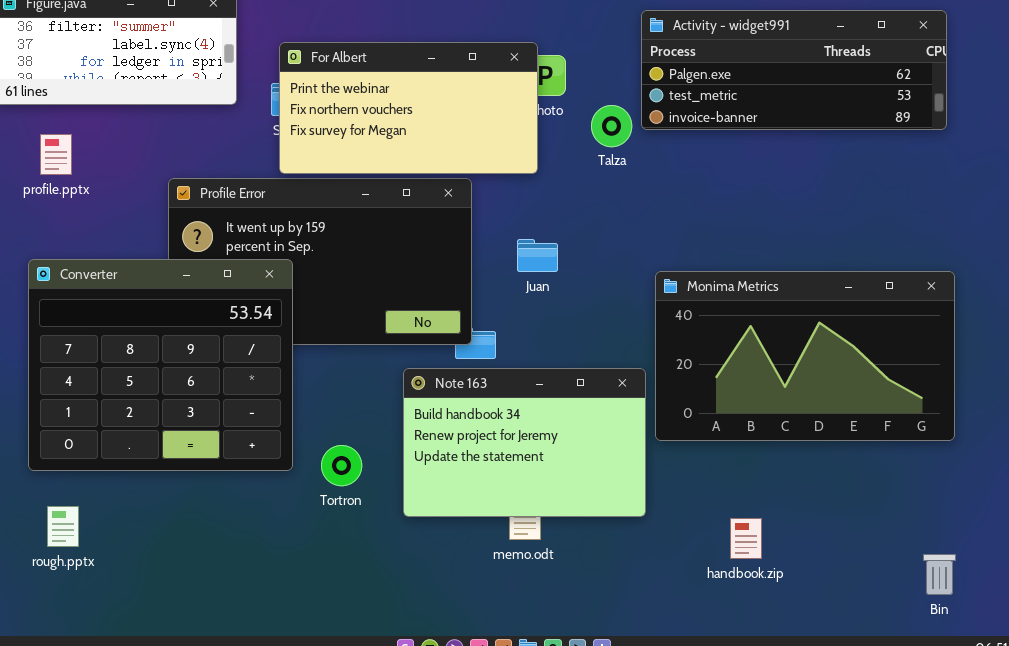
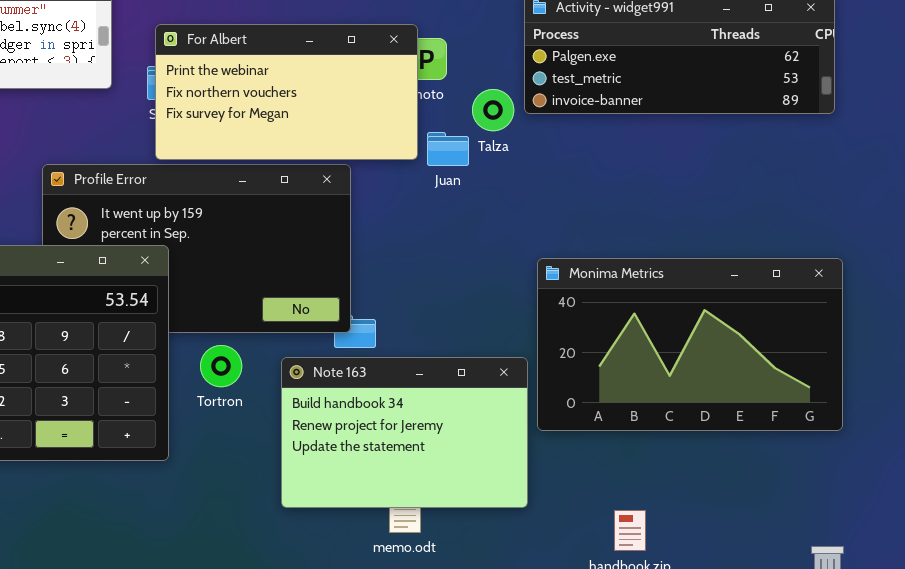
Juan: [517,239,558,272] -> [427,132,469,166], moved
Tortron: [321,445,362,486] -> [200,345,242,387], moved

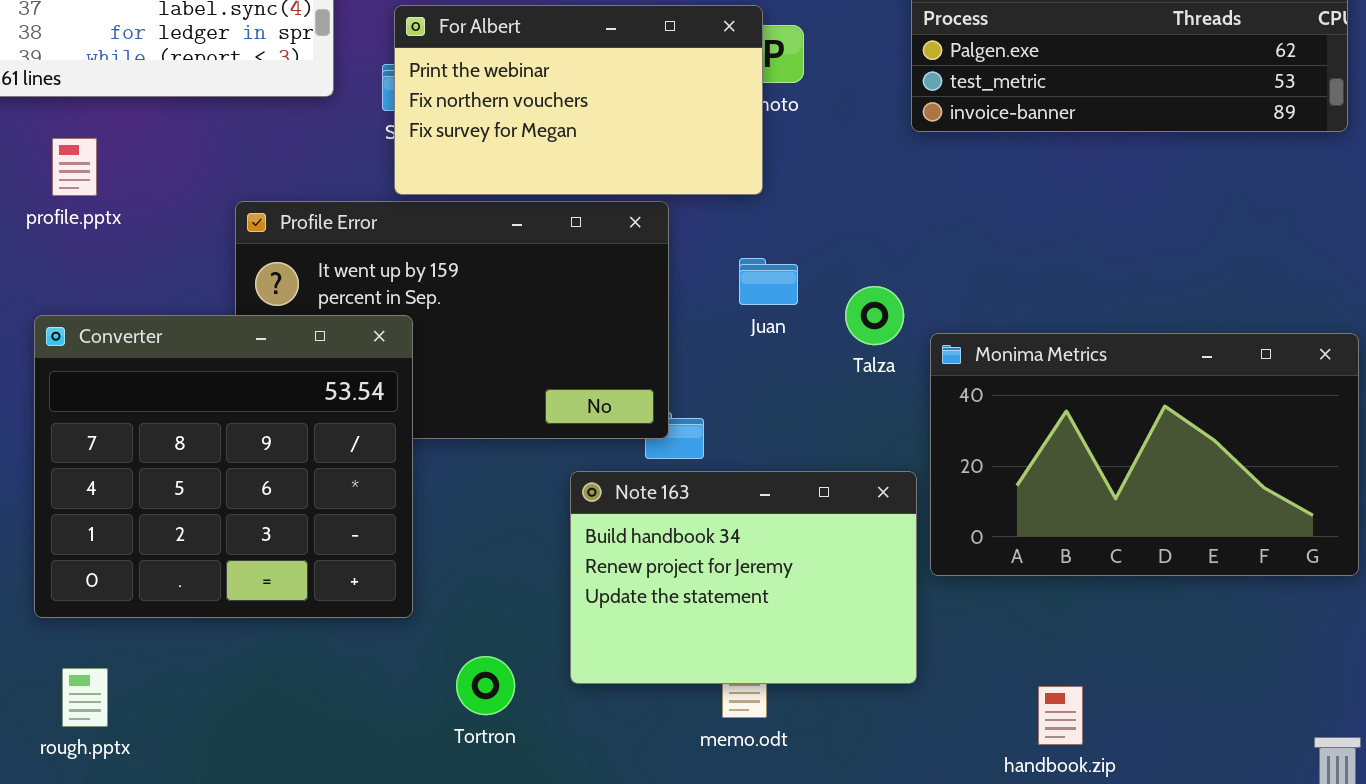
Talza: [472,89,514,131] -> [845,286,904,345], moved
Juan: [427,132,469,166] -> [739,258,798,305], moved
Tortron: [200,345,242,387] -> [456,656,515,715], moved

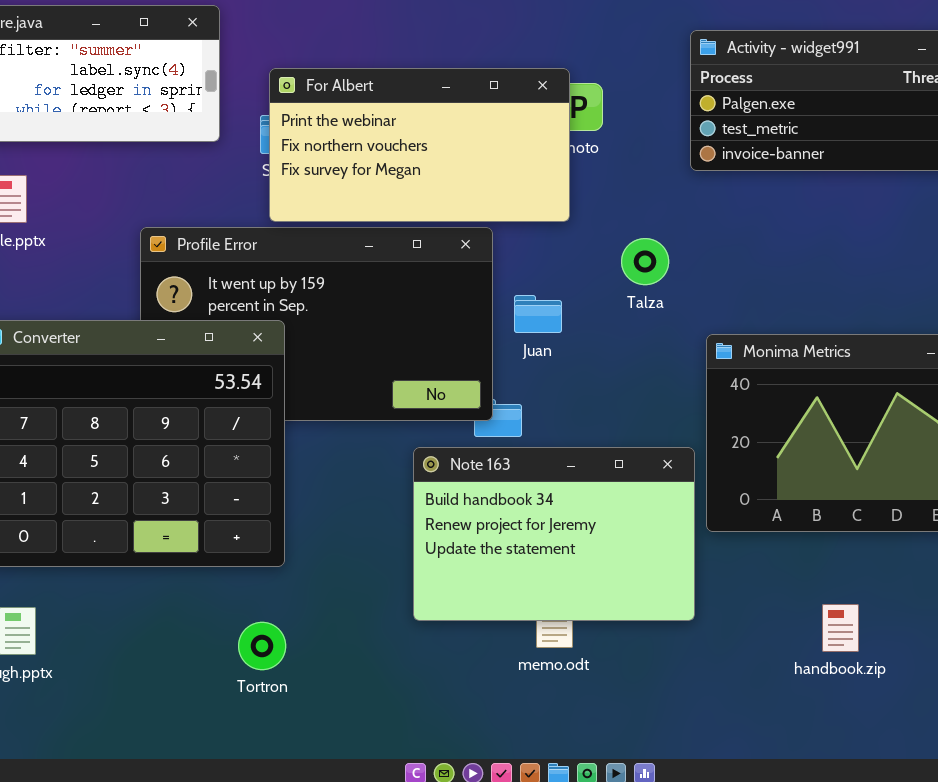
Juan: [739,258,798,305] -> [514,295,562,333], moved
Talza: [845,286,904,345] -> [621,238,669,285], moved
Tortron: [456,656,515,715] -> [238,622,286,670], moved
handbook.zip: [1038,686,1083,745] -> [822,604,859,652], moved

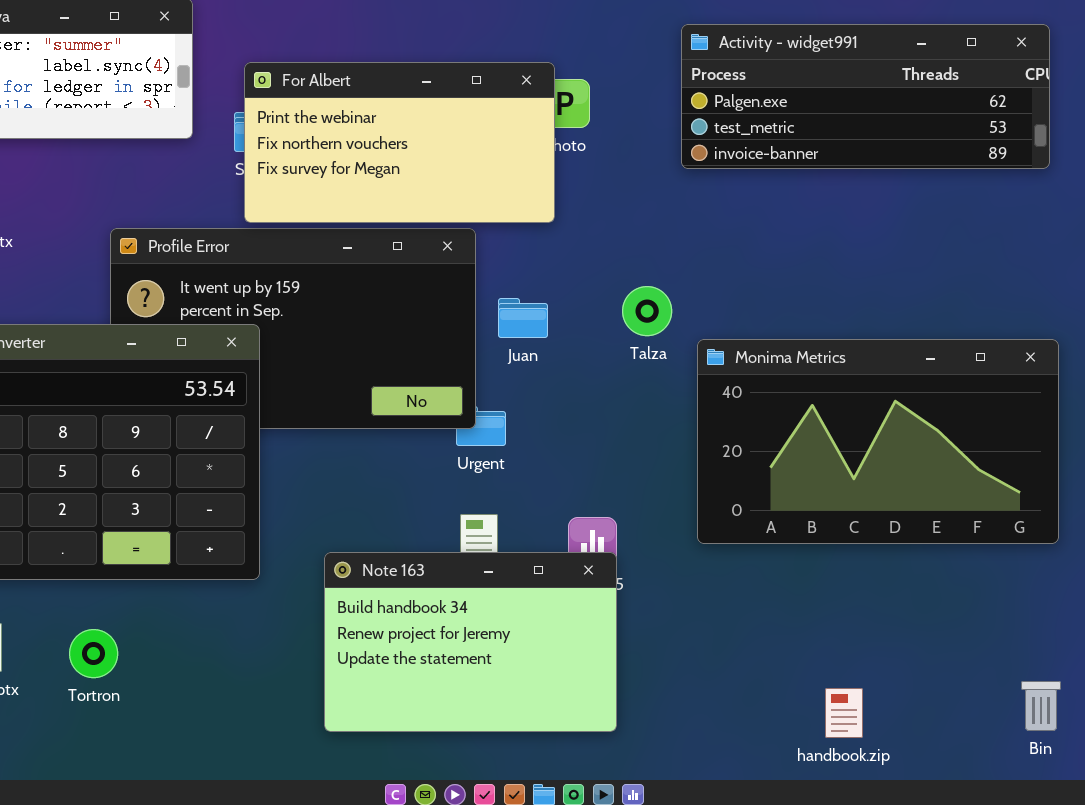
Talza: [621,238,669,285] -> [622,286,672,336], moved
Note 163: [413,447,695,621] -> [324,552,617,732], moved
handbook.zip: [822,604,859,652] -> [825,688,863,738], moved
Tortron: [238,622,286,670] -> [69,629,118,678], moved

